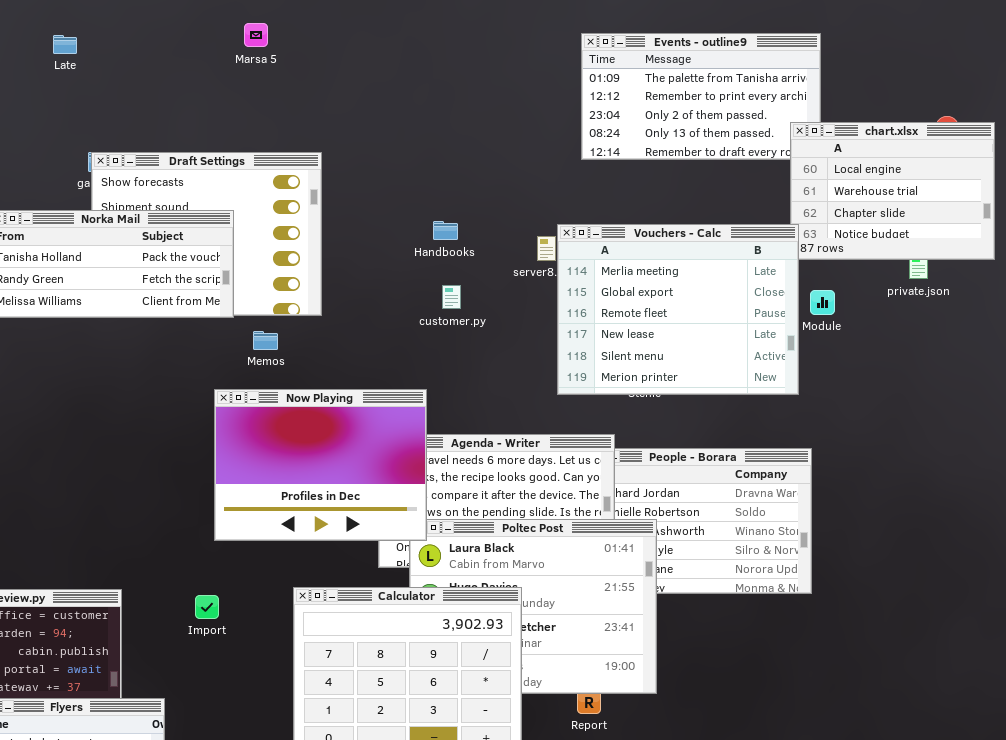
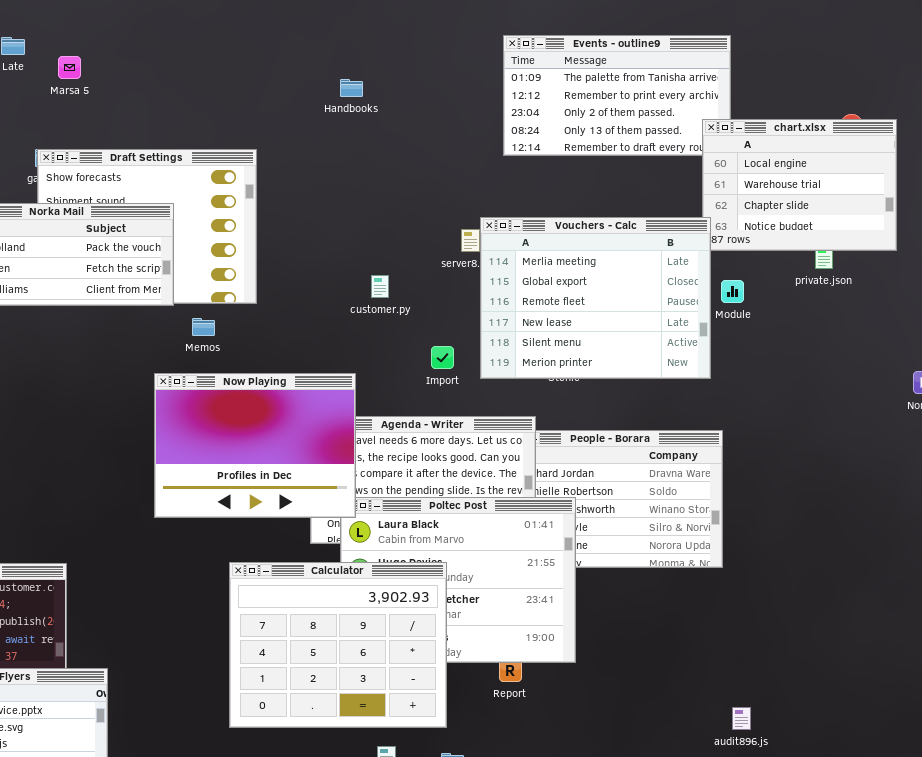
Marsa 5: [244,23,268,47] -> [58,56,81,79], moved
Handbooks: [433,221,458,240] -> [340,79,363,97], moved
Import: [195,595,219,619] -> [431,346,454,369], moved

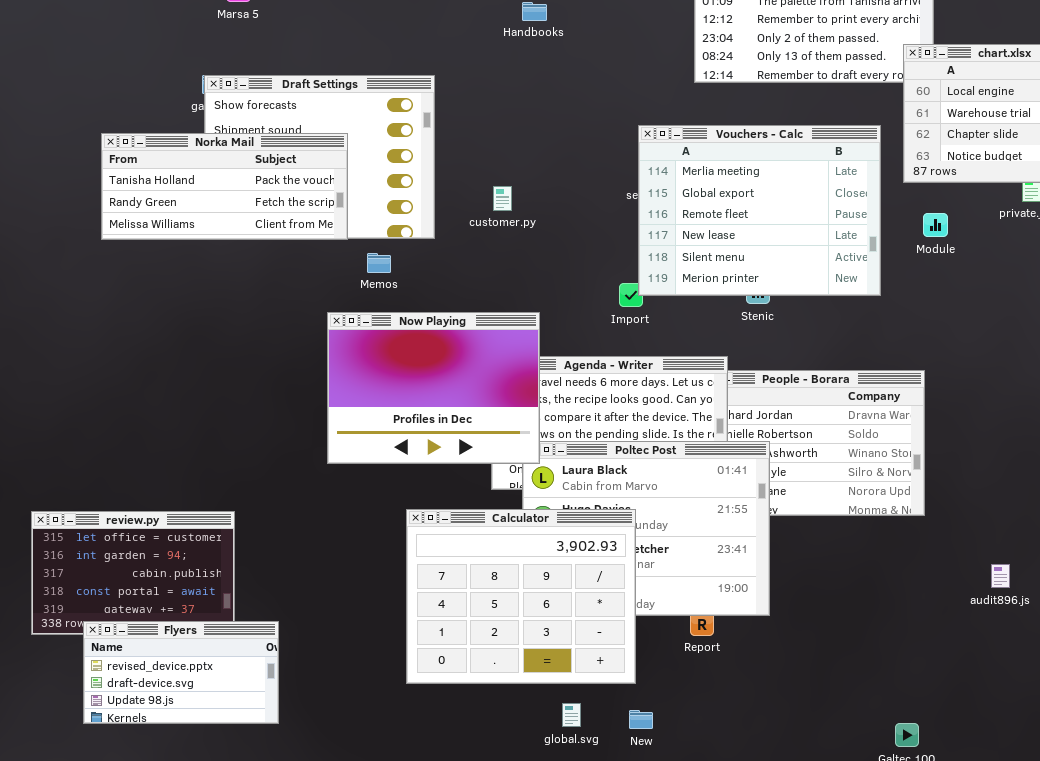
Vouchers - Calc: [480,217,711,379] -> [638,125,881,296], moved
customer.py: [371,275,389,298] -> [493,186,512,211], moved
audit896.js: [732,707,751,730] -> [991,564,1010,588], moved

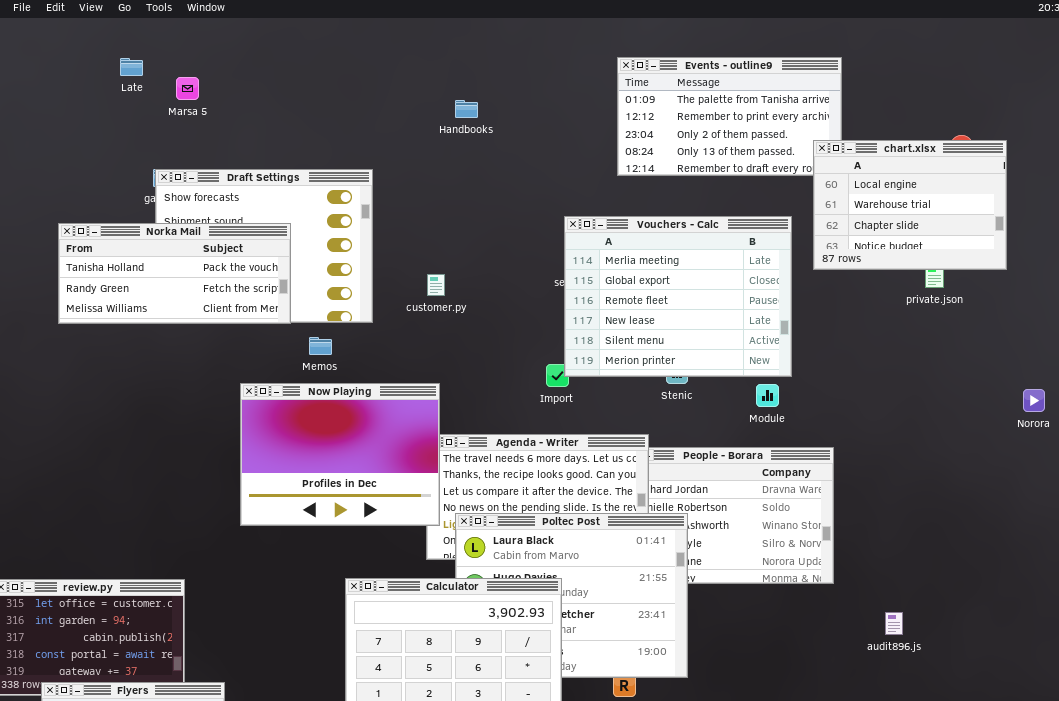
Module: [923,213,948,237] -> [756,384,779,407], moved
Now Playing: [327,312,540,464] -> [240,383,440,526], moved
audit896.js: [991,564,1010,588] -> [885,612,903,635], moved

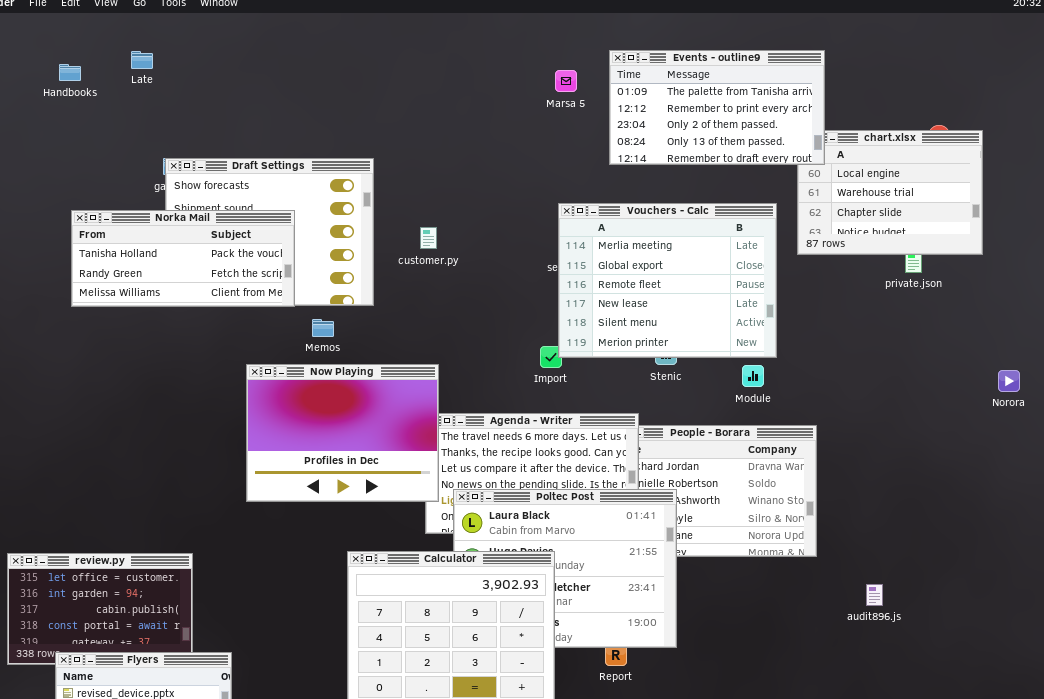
Events - outline9: [617,57,842,176] -> [609,50,825,165], raised
Marsa 5: [176,77,199,100] -> [555,70,577,92], moved
Handbooks: [455,100,478,118] -> [59,64,81,81], moved
customer.py: [427,274,445,296] -> [420,227,437,249], moved

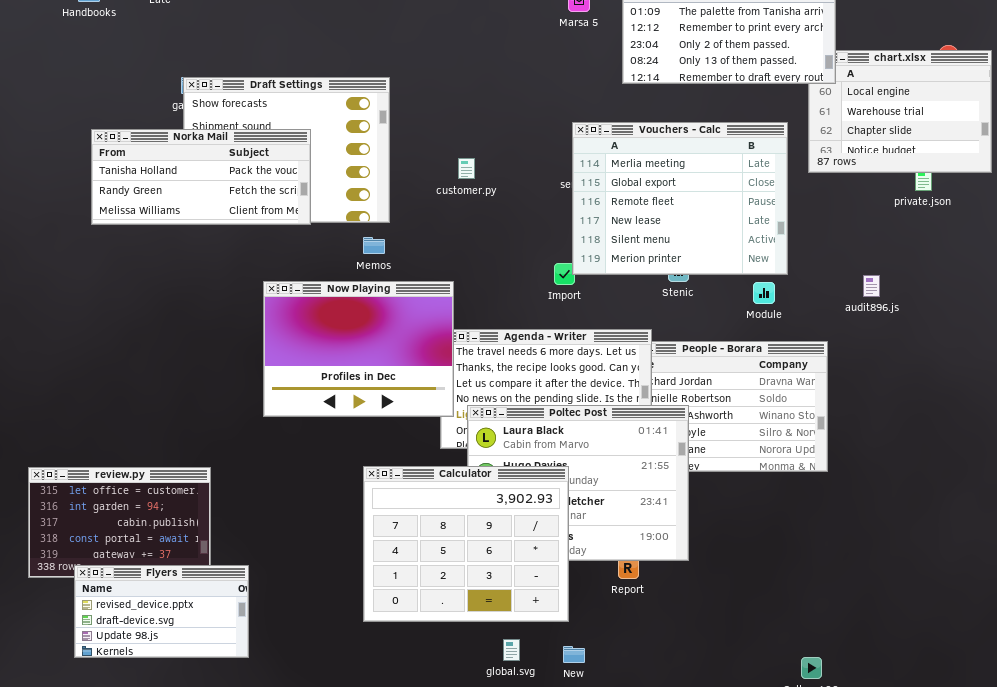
customer.py: [420,227,437,249] -> [458,158,475,179], moved
Memos: [312,319,334,337] -> [363,237,385,254], moved
audit896.js: [866,584,883,606] -> [863,275,880,297], moved

